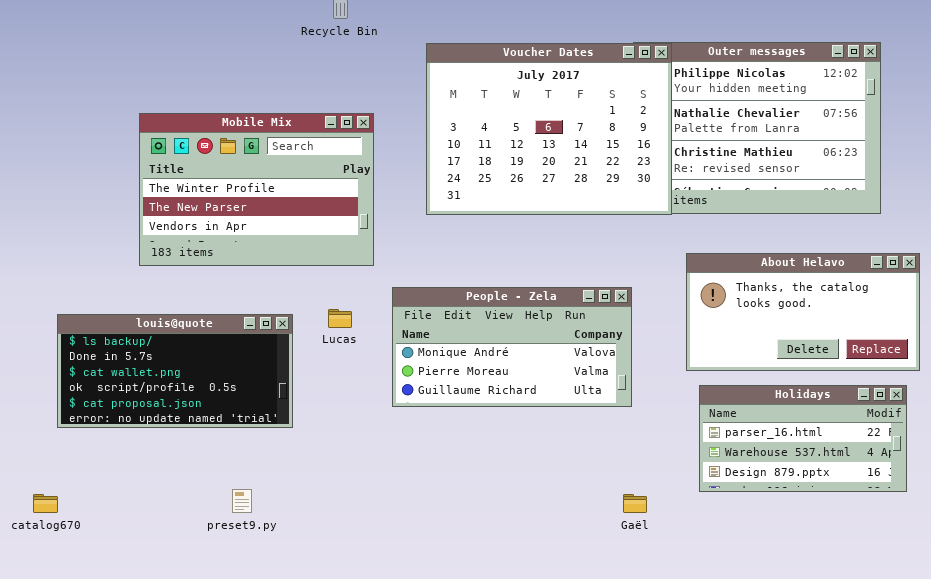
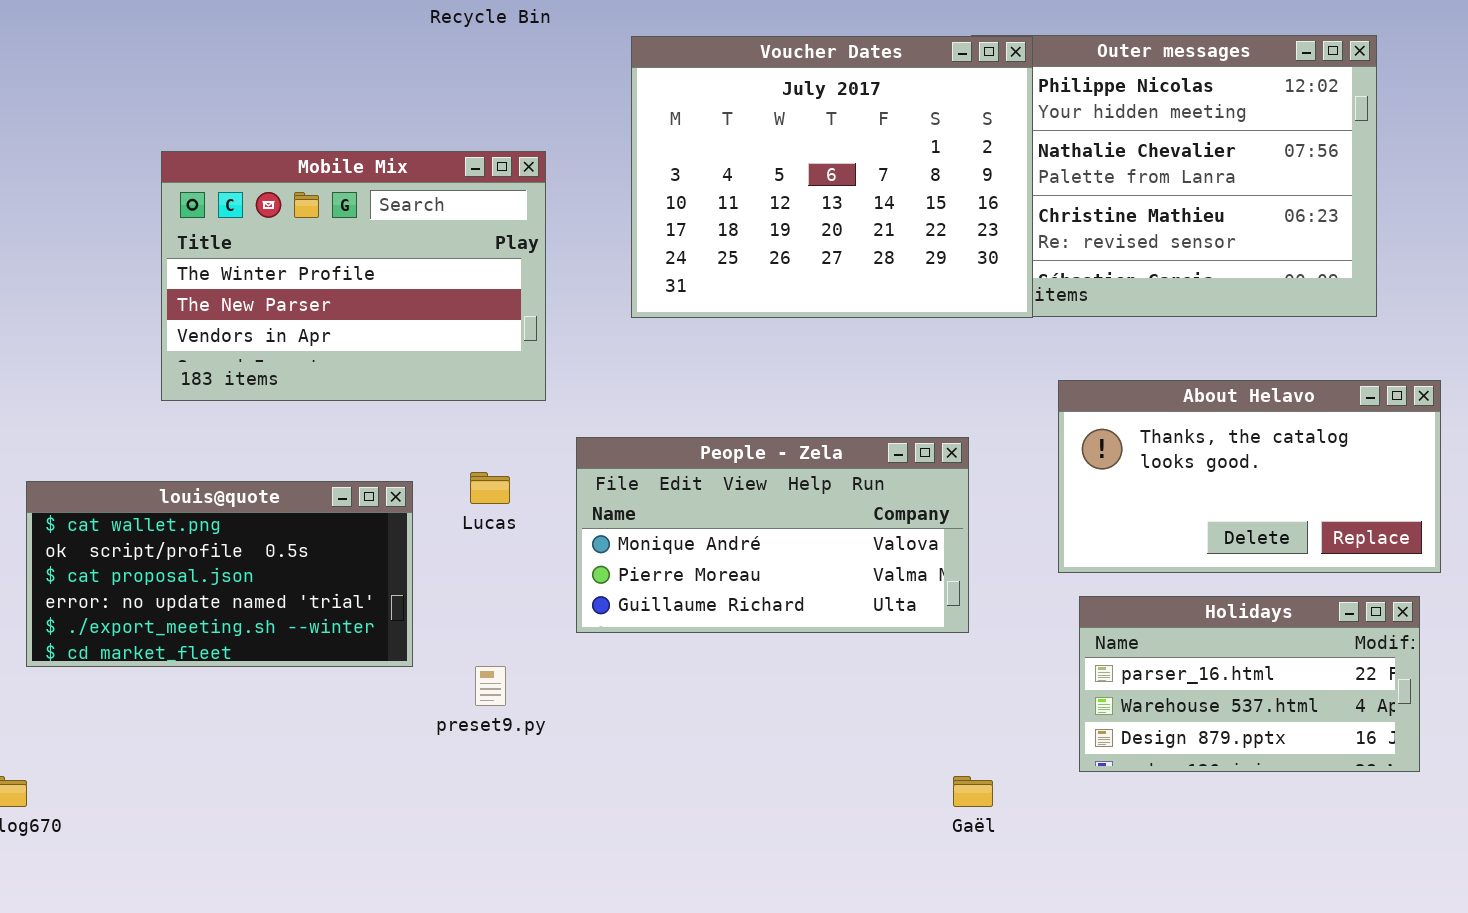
louis@quote: [57,314,293,428] -> [26,481,413,667], scrolled down 2 rows
preset9.py: [232,489,252,513] -> [475,666,506,706], moved

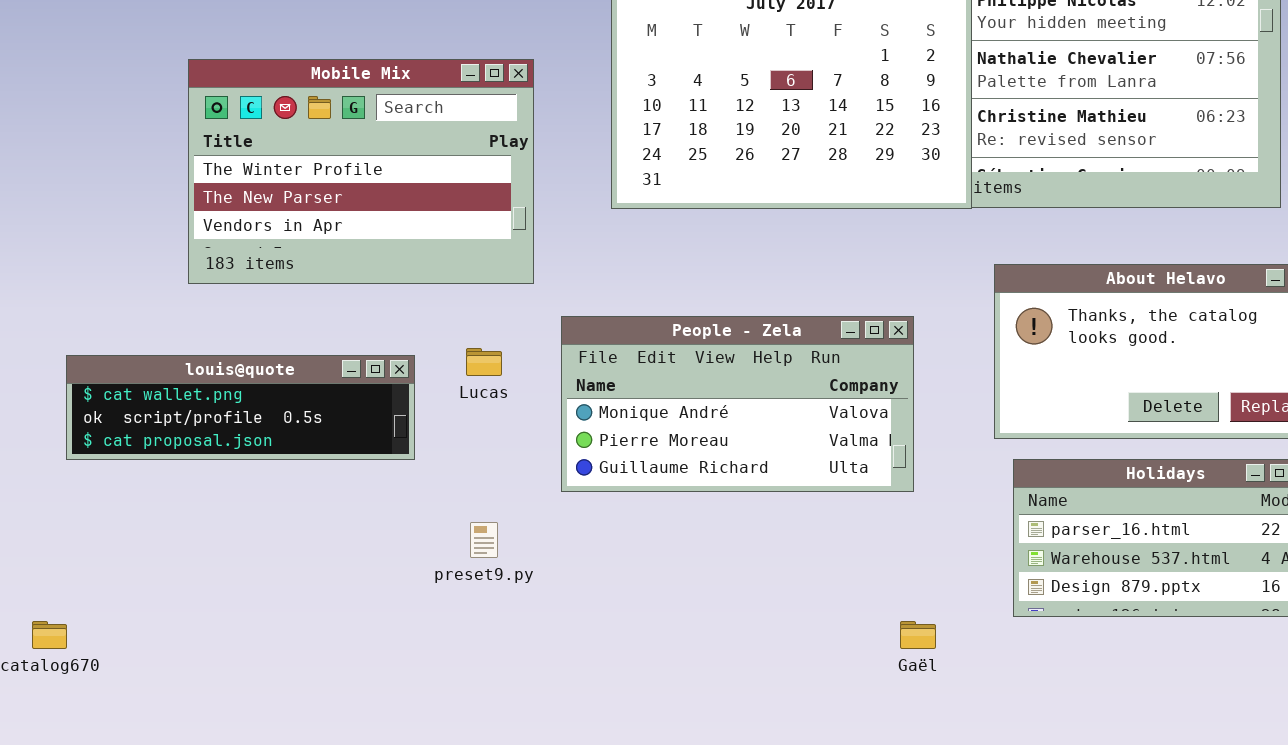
louis@quote: [26,481,413,667] -> [66,355,415,460], resized

